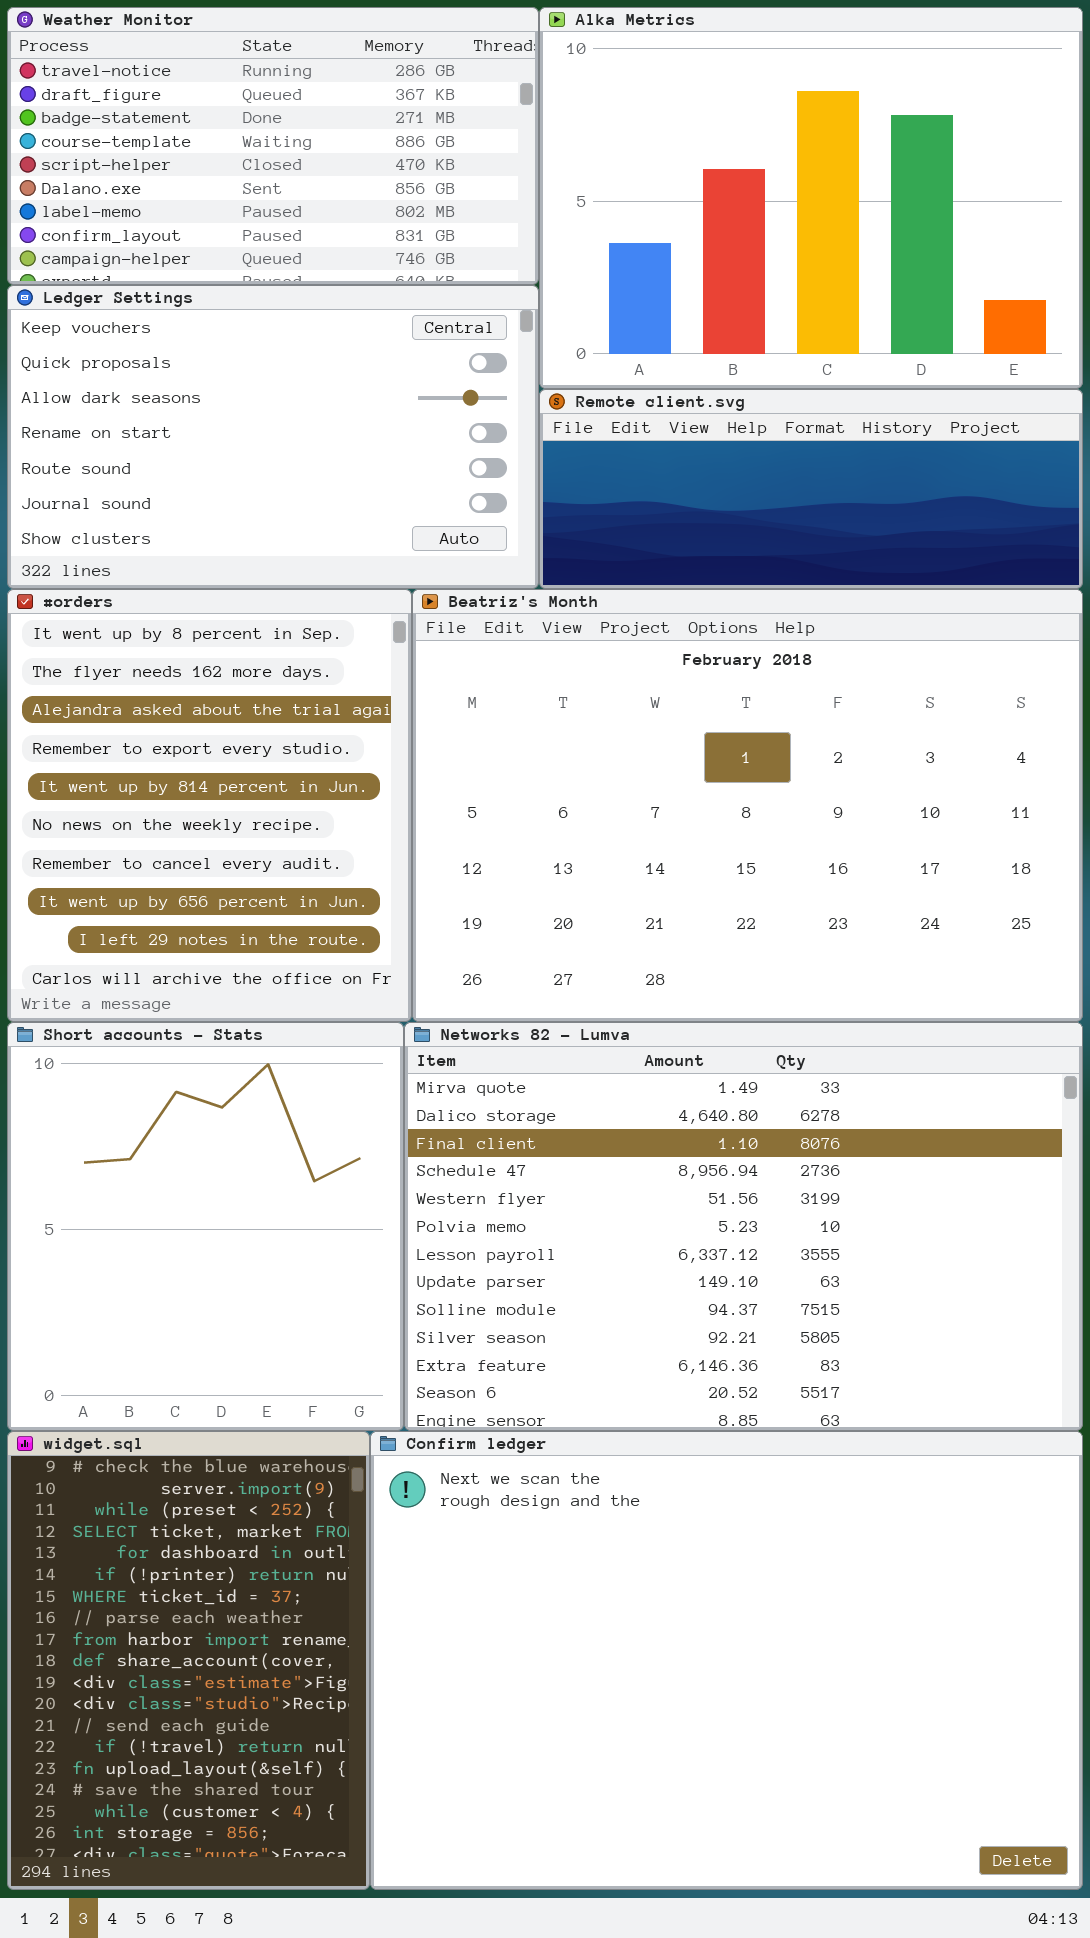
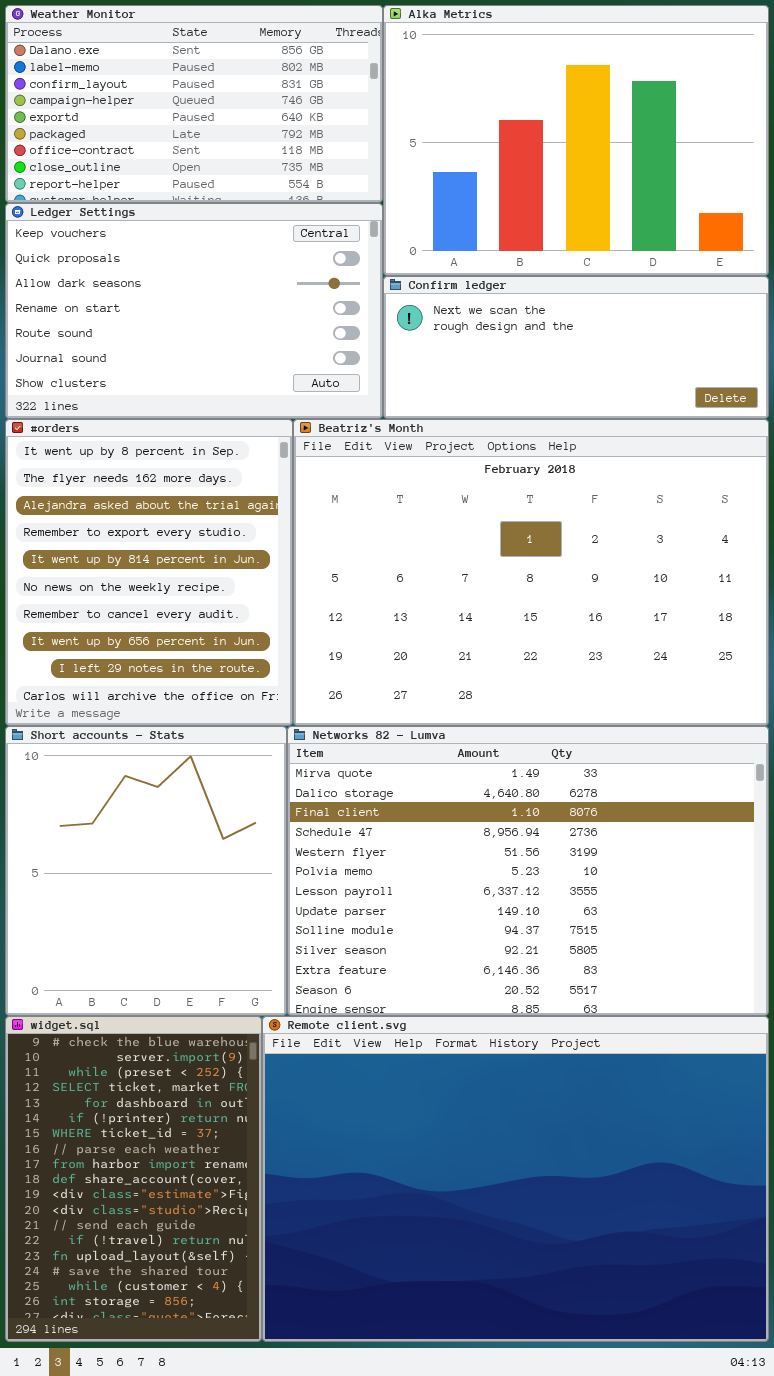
Weather Monitor: [7,7,539,285] -> [5,5,383,203], scrolled down 5 rows
Remote client.svg: [539,389,1083,589] -> [262,1016,769,1342], moved, resized
Confirm ledger: [370,1431,1083,1890] -> [383,276,769,419], moved, resized

